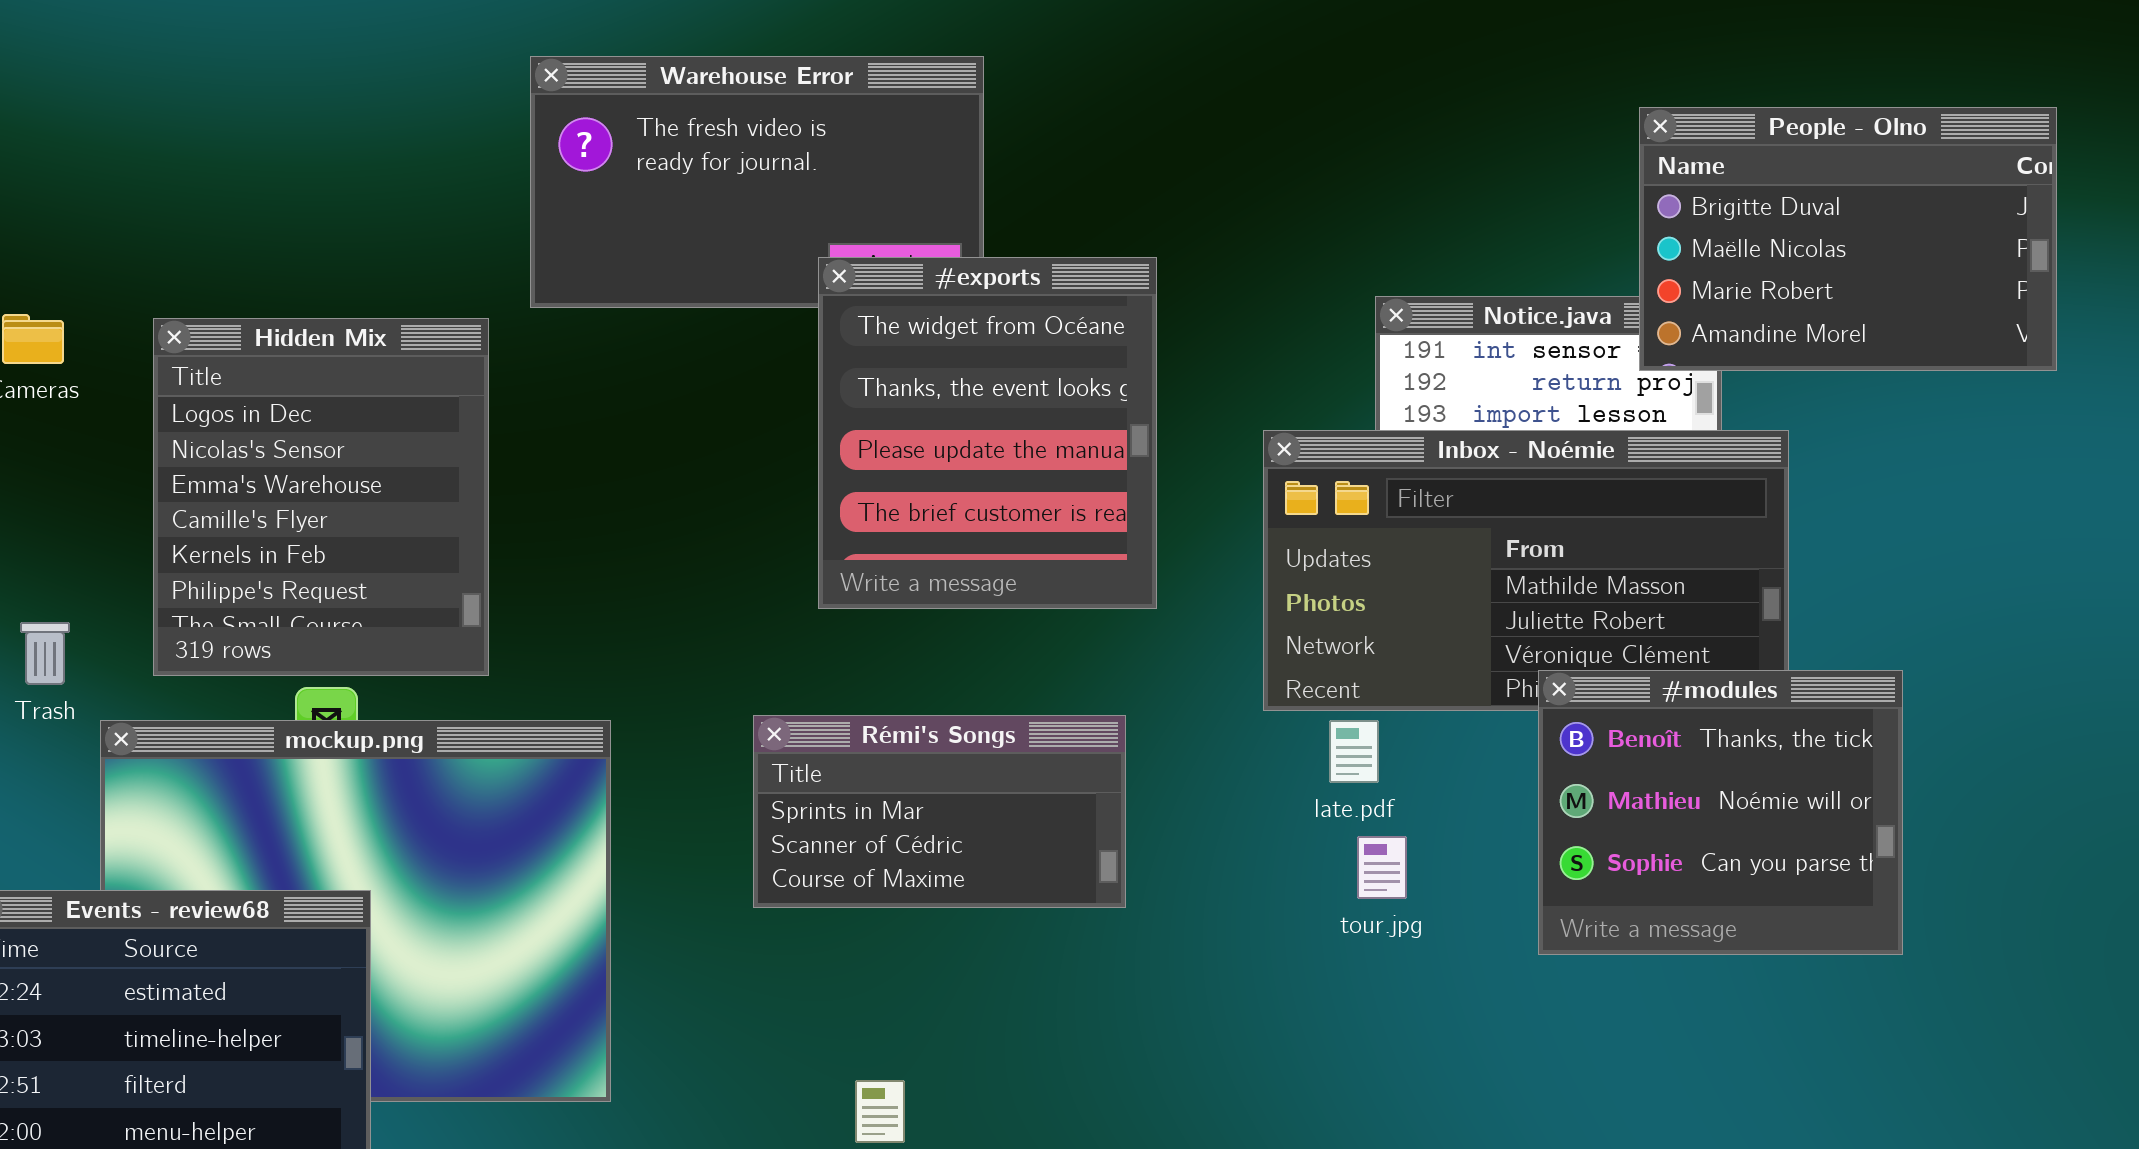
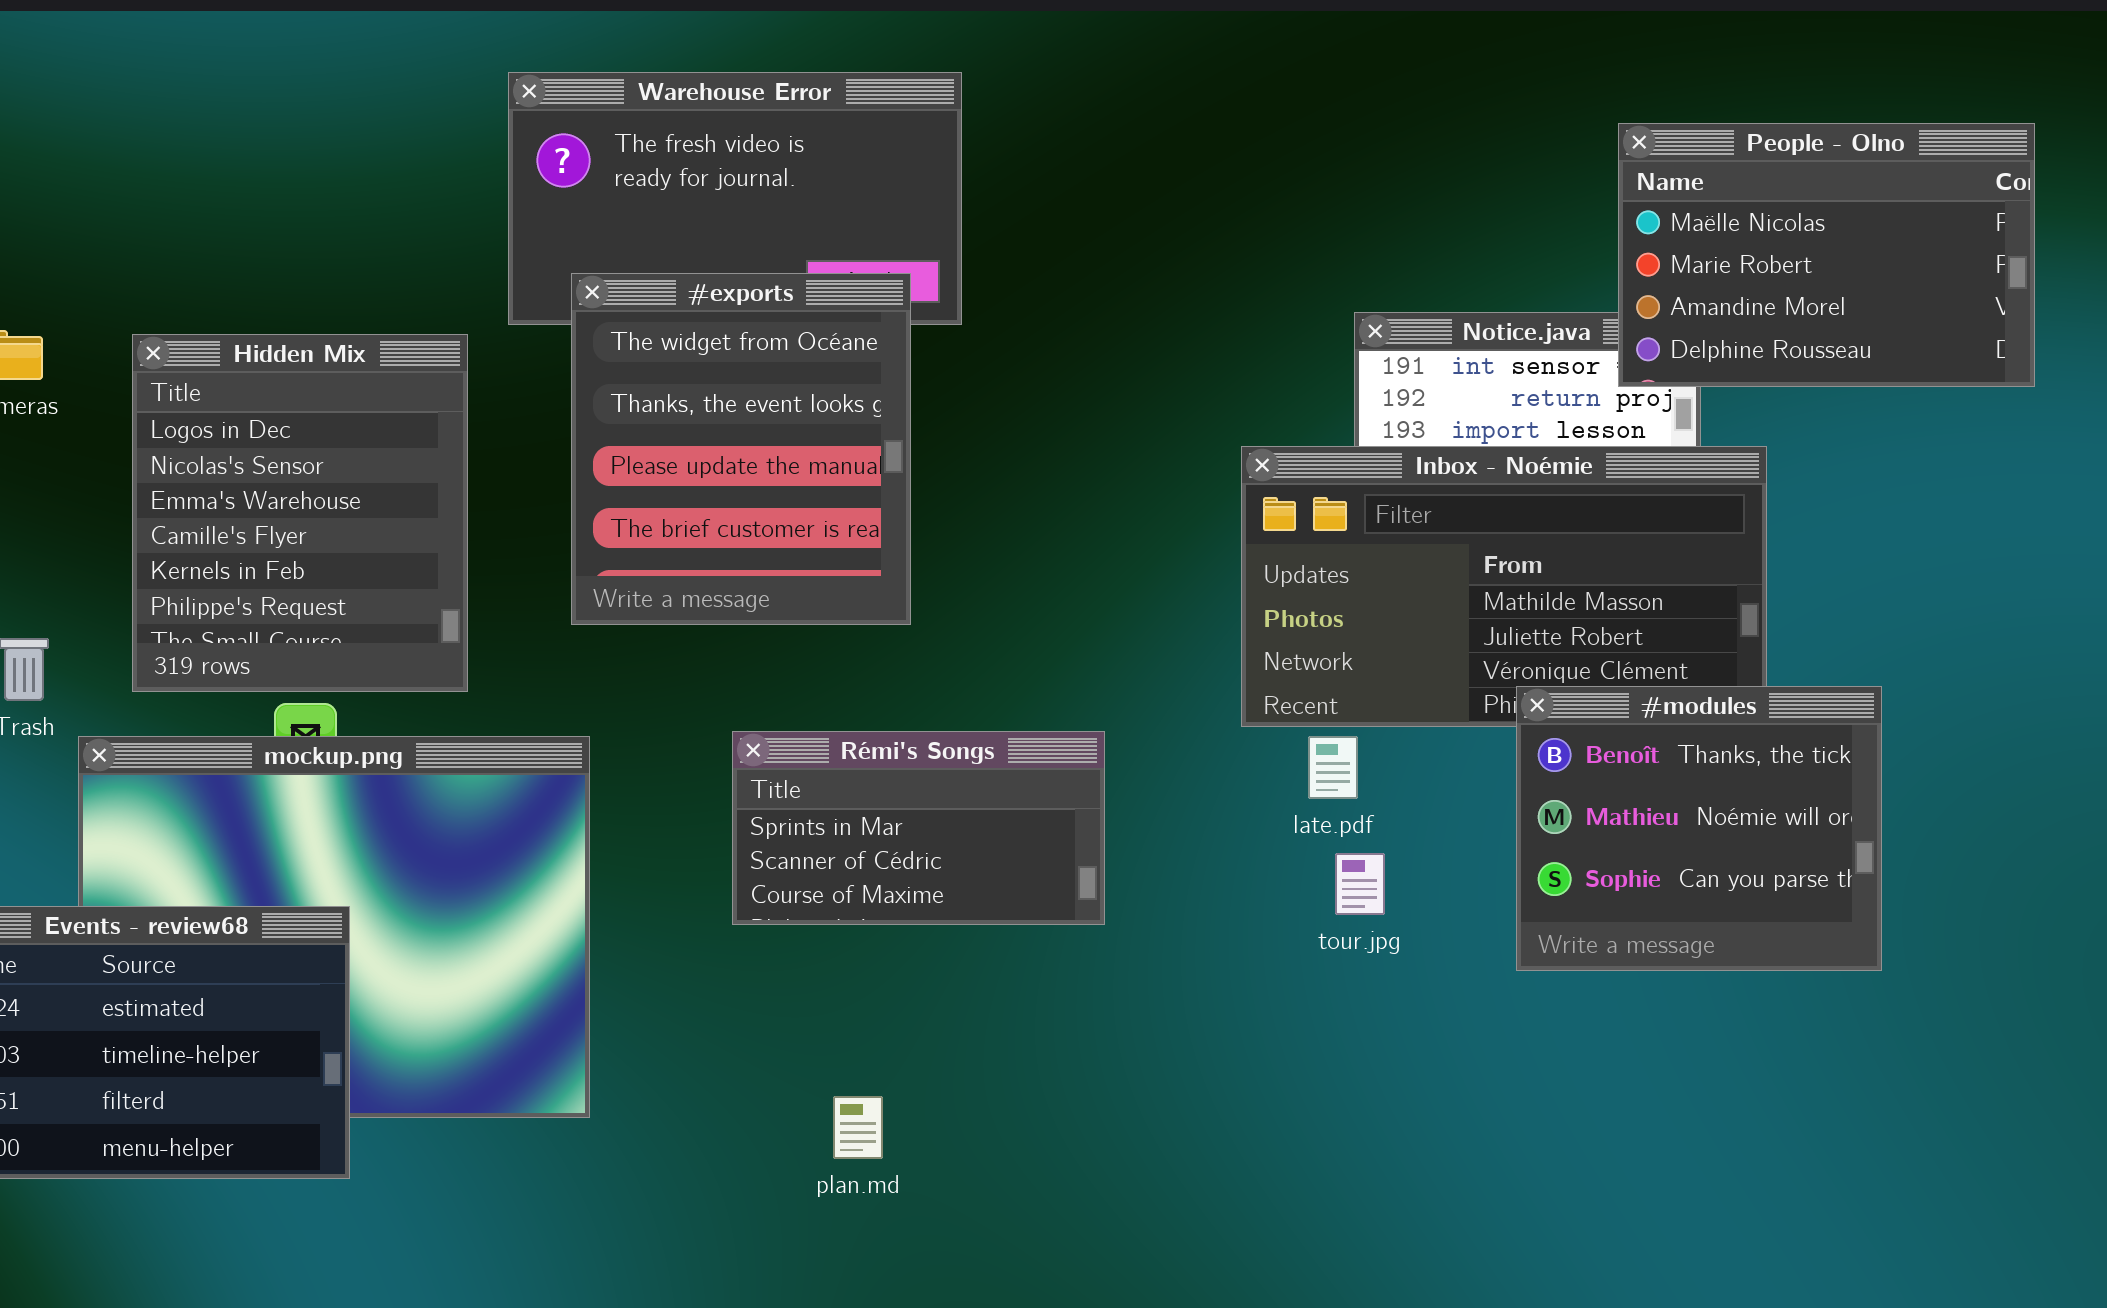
People - Olno: [1639,107,2057,371] -> [1618,123,2035,387], scrolled down 1 row
#exports: [818,257,1157,609] -> [571,273,911,625], moved

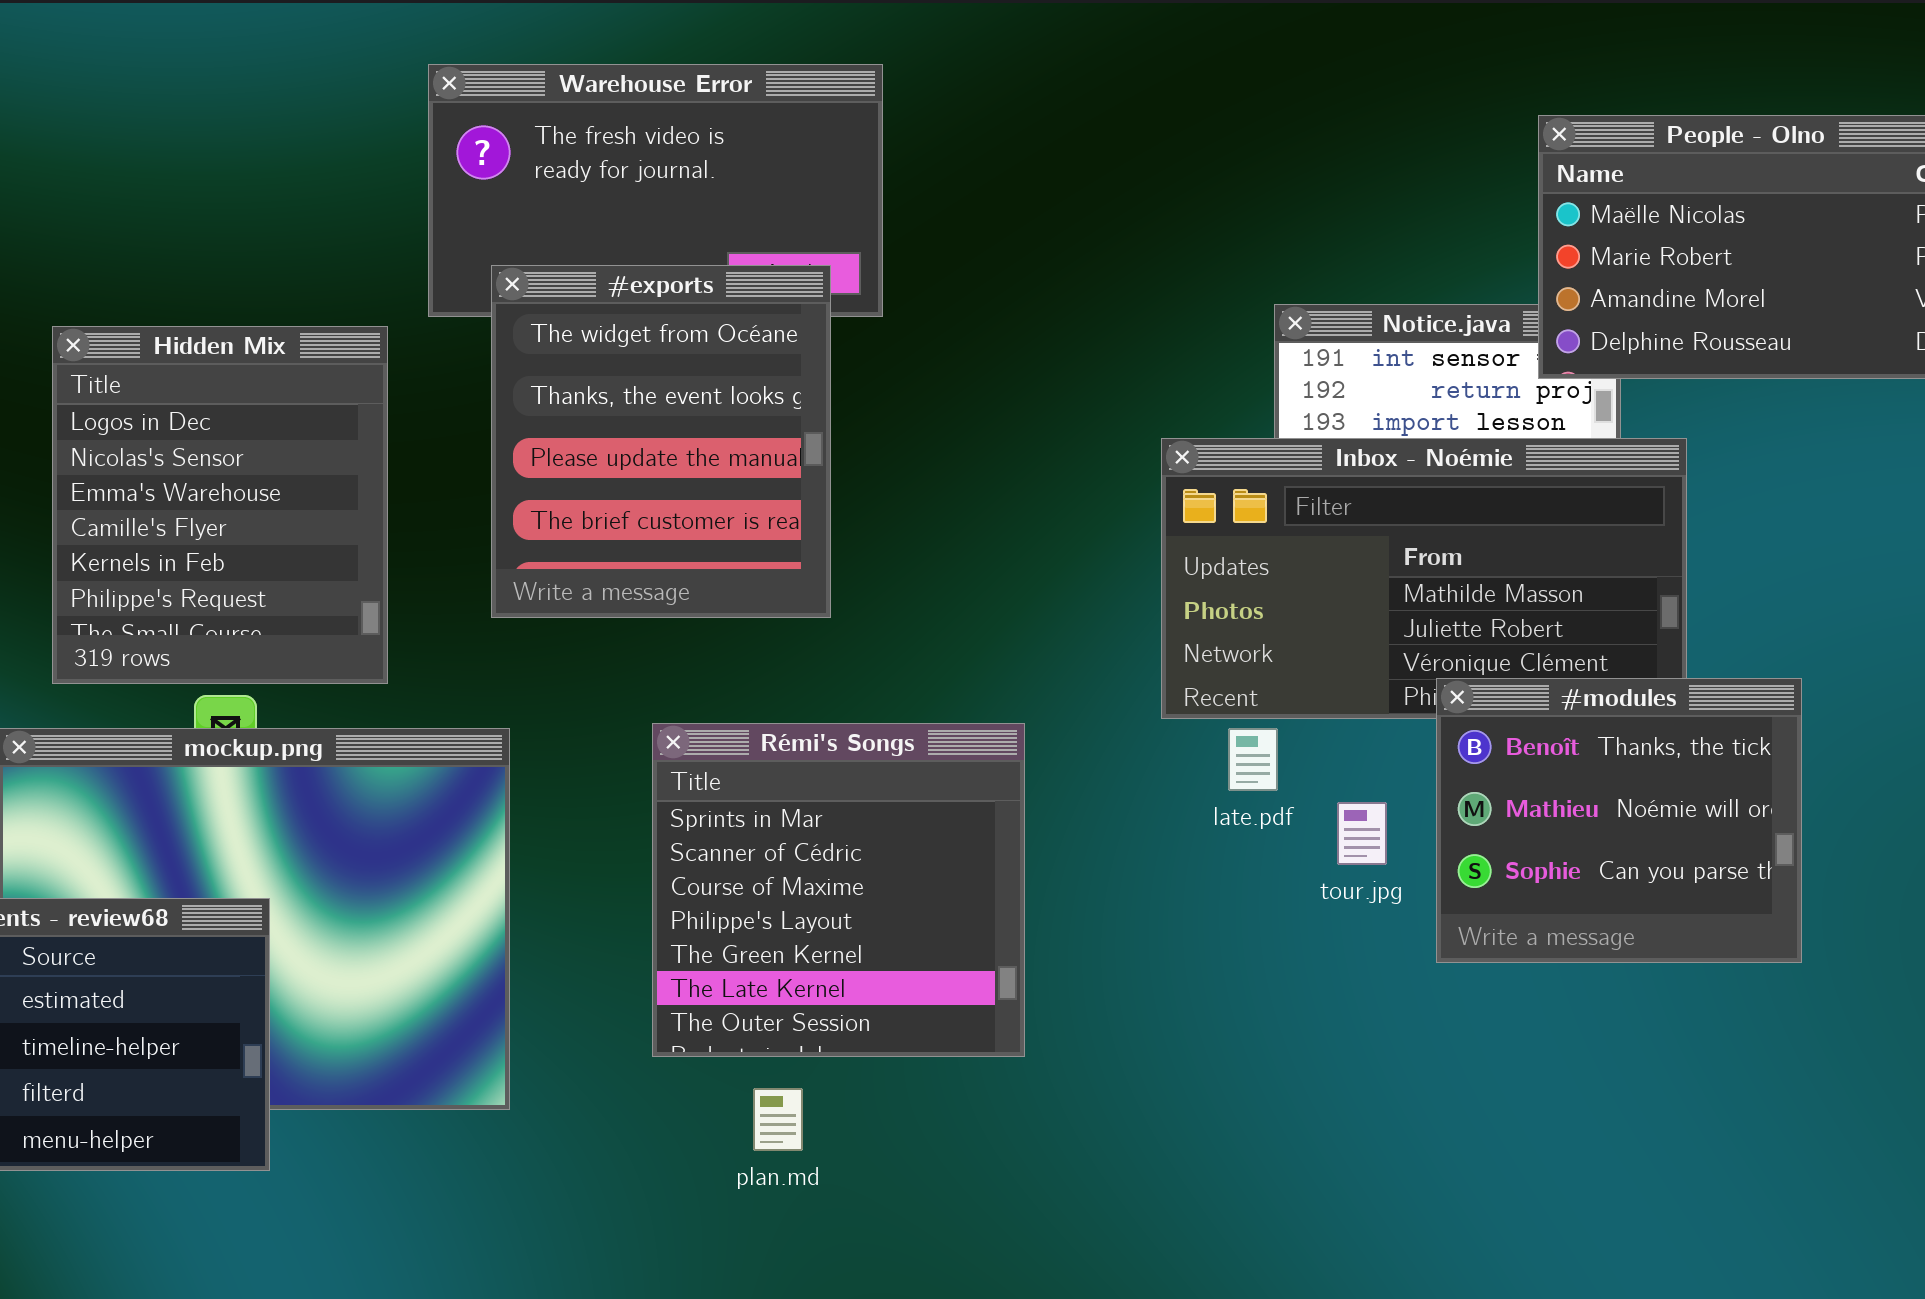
Rémi's Songs: [732,731,1105,925] -> [652,723,1025,1057], resized
tour.jpg: [1335,853,1385,915] -> [1337,802,1387,865], moved

